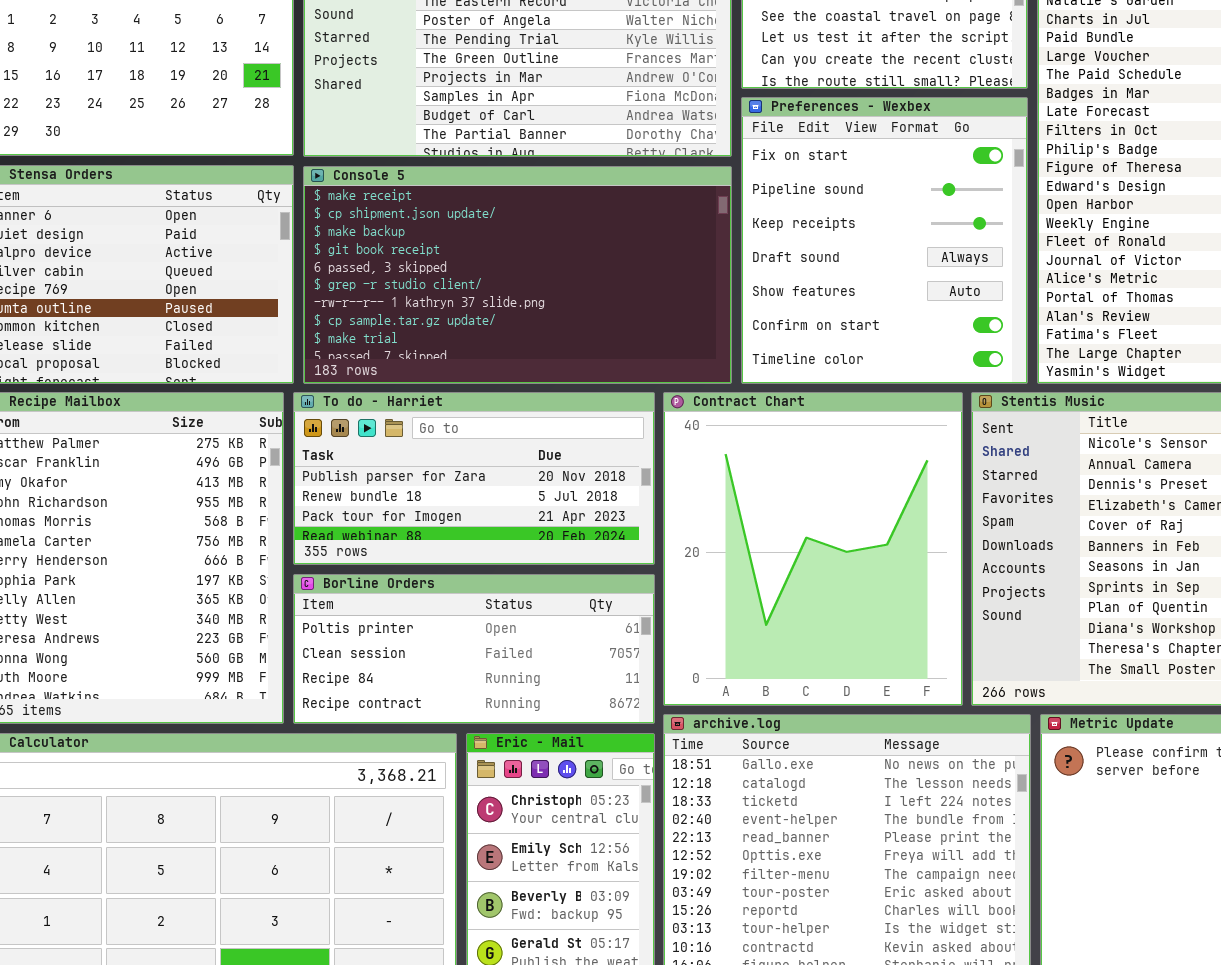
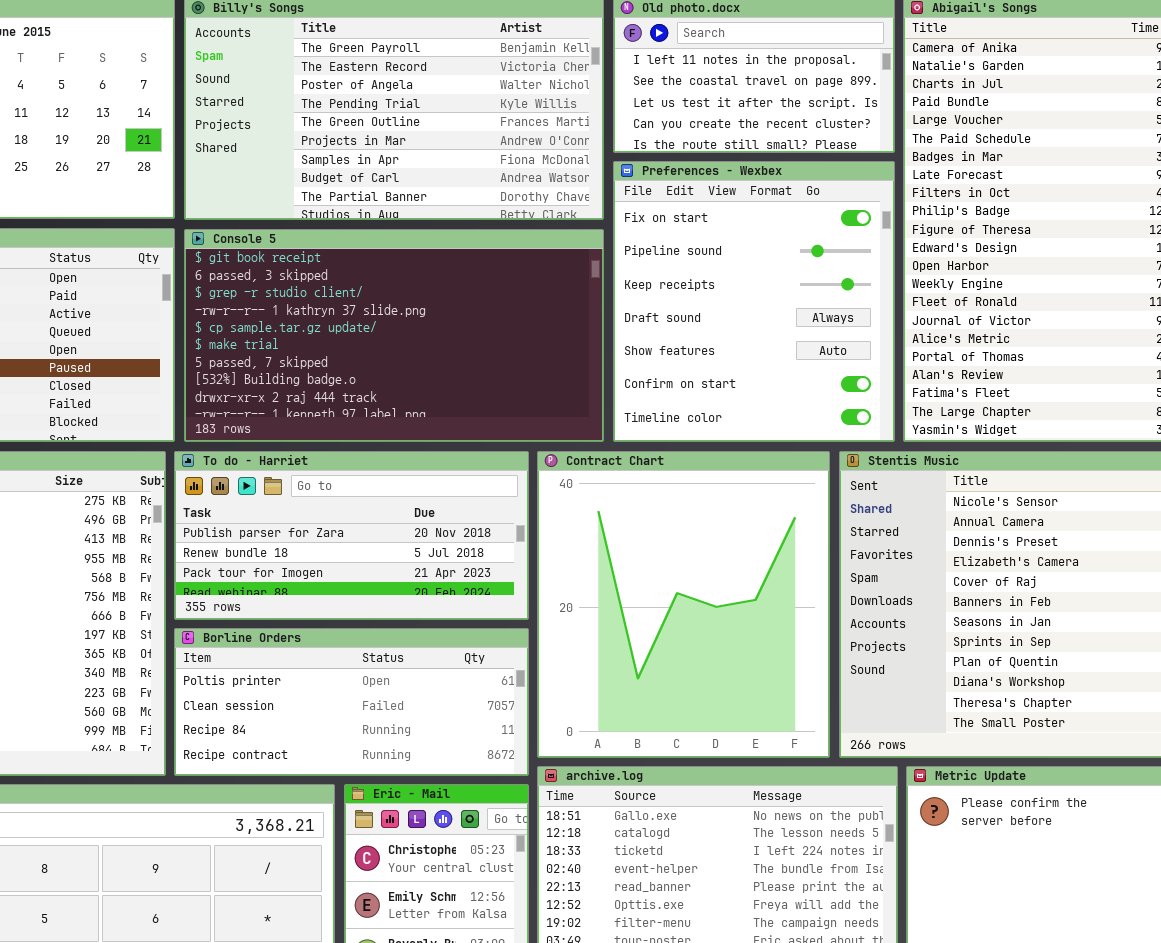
Console 5: [303,166,732,384] -> [184,229,604,442], scrolled down 3 rows

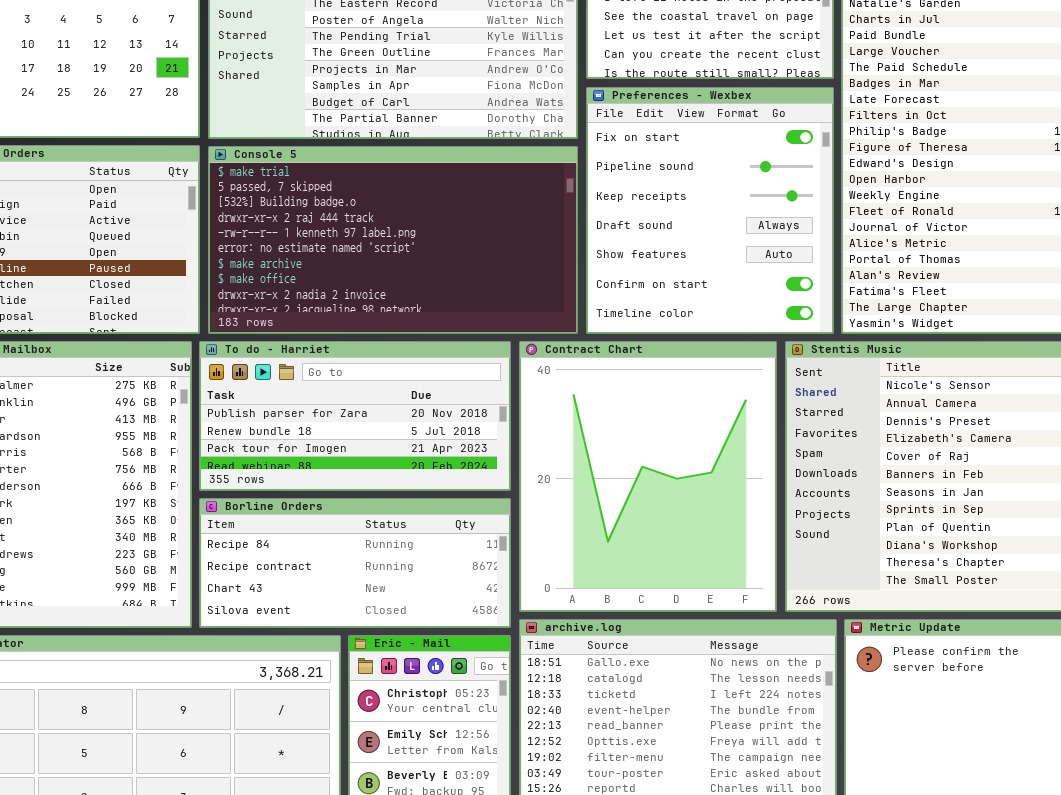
Console 5: [184,229,604,442] -> [208,146,578,334], scrolled down 5 rows
Borline Orders: [174,628,529,776] -> [199,498,511,628], scrolled down 2 rows

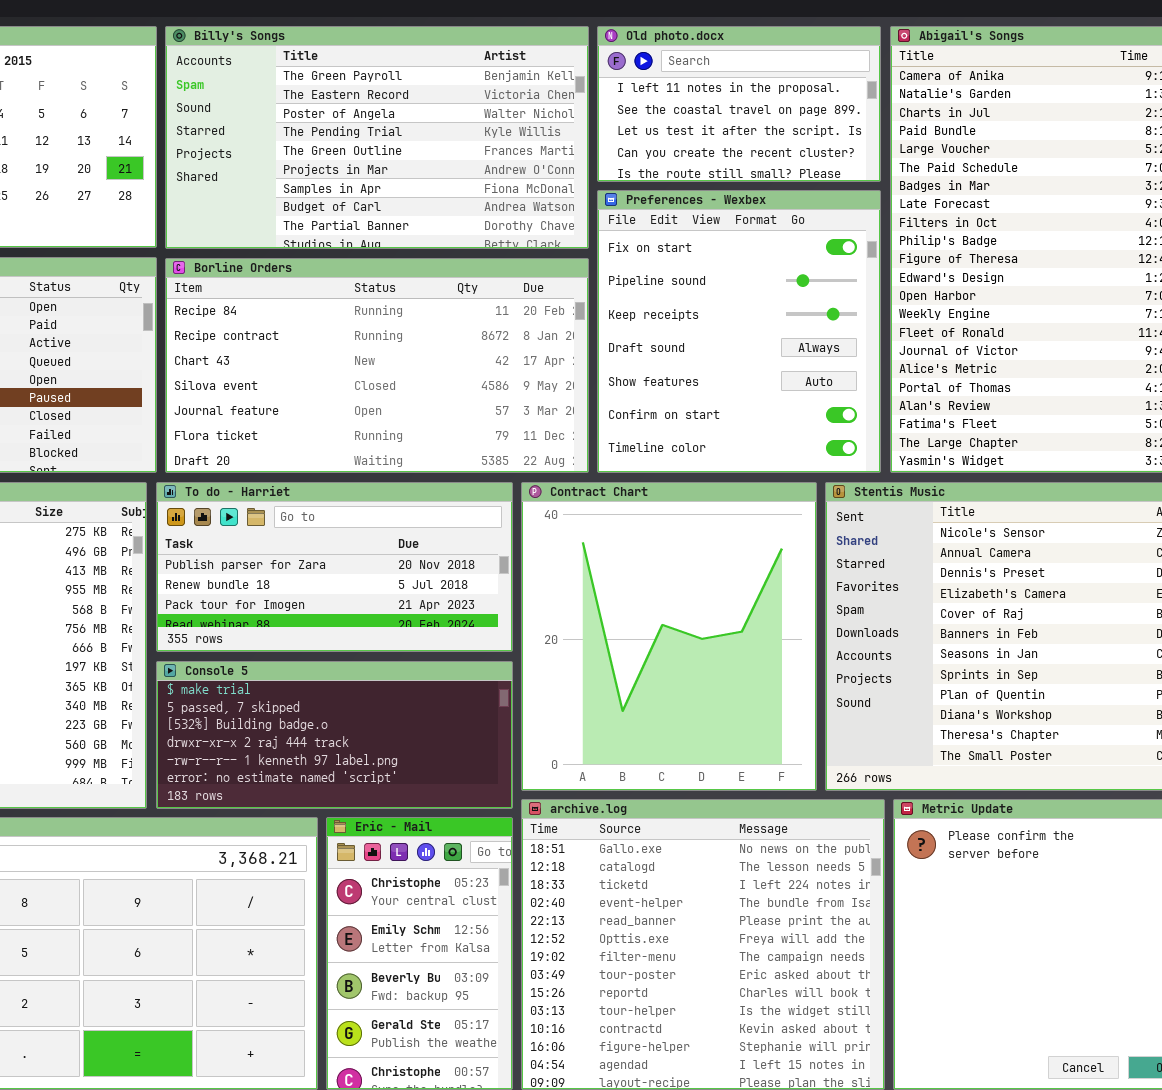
Console 5: [208,146,578,334] -> [156,661,513,809], moved, resized
Borline Orders: [199,498,511,628] -> [165,258,589,473], moved, resized

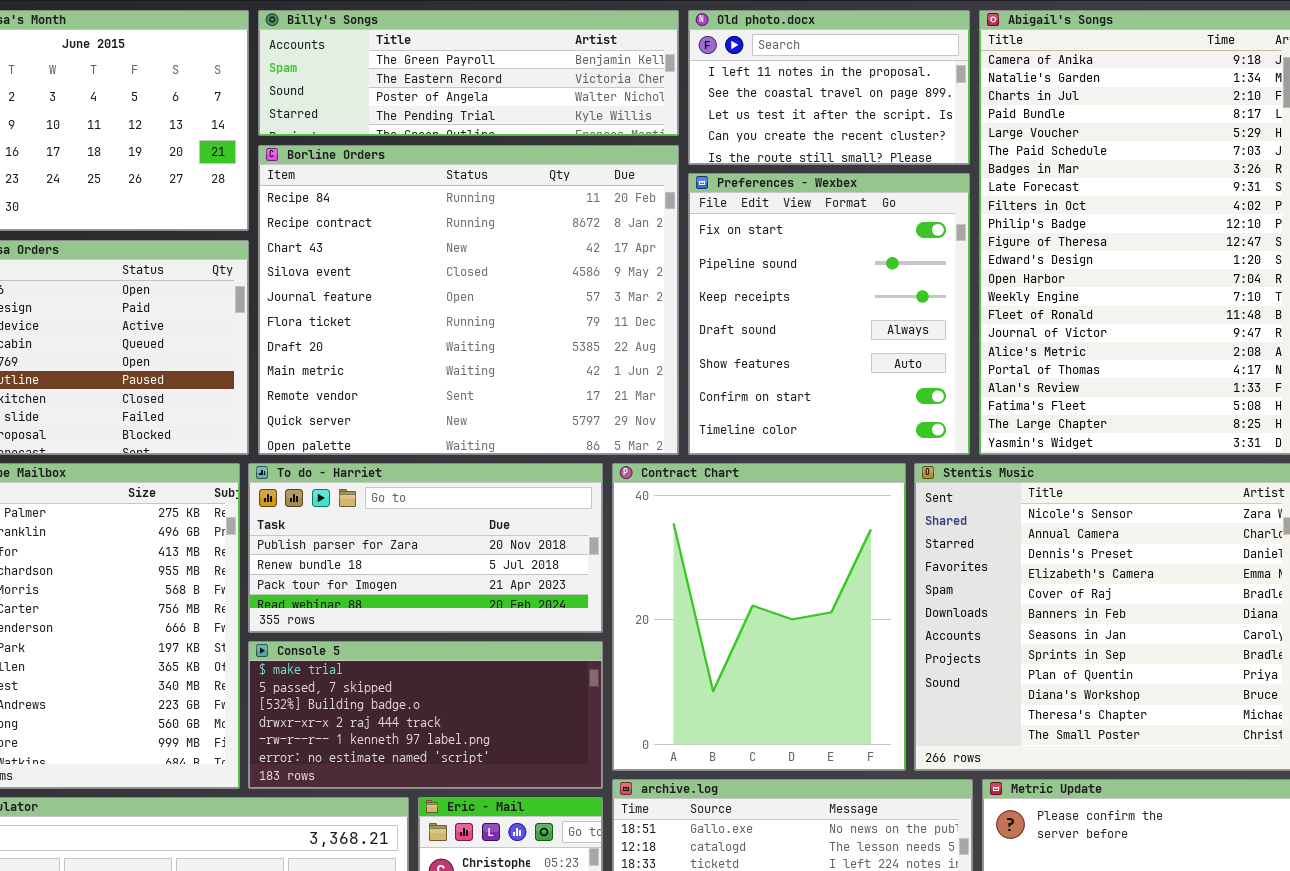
Billy's Songs: [165,26,589,249] -> [258,10,679,136], resized
Borline Orders: [165,258,589,473] -> [258,145,679,455], resized

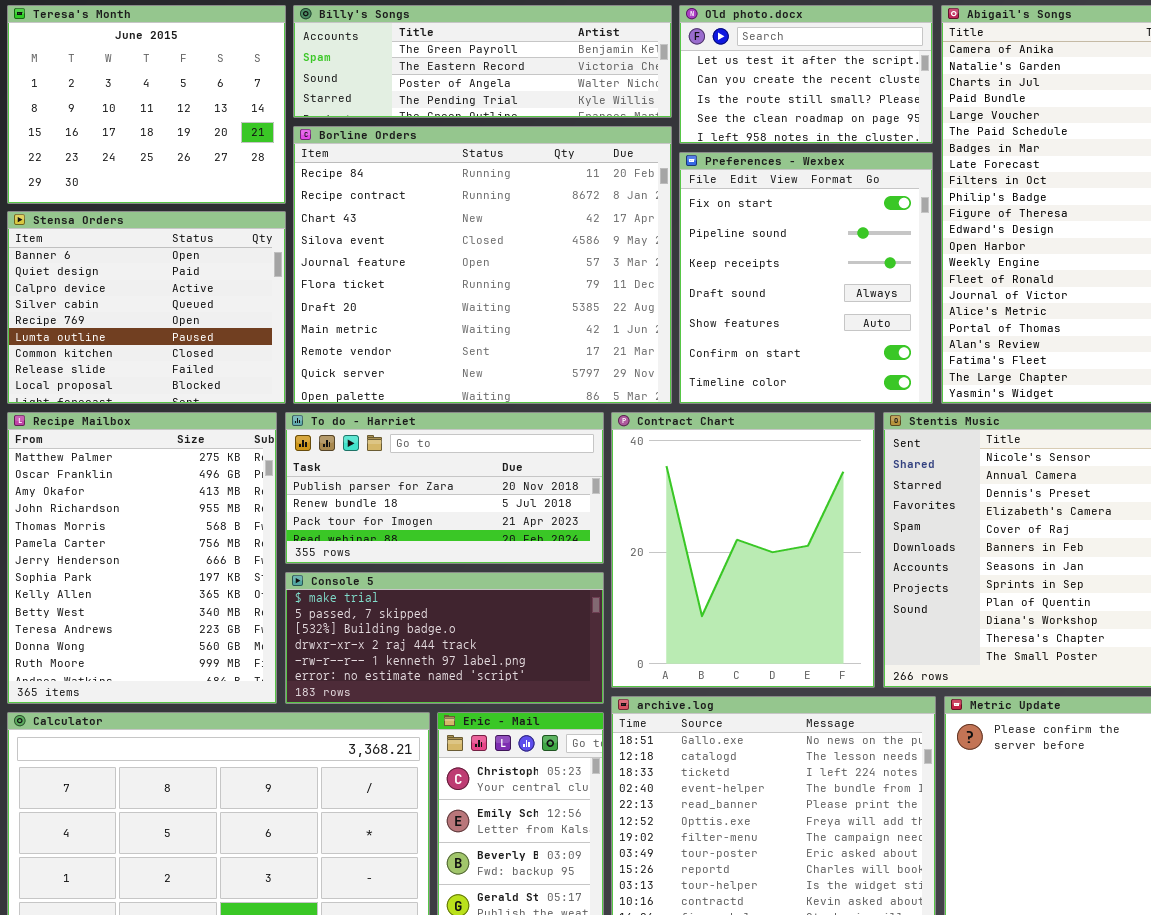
Old photo.docx: [688,10,970,165] -> [679,5,933,144], scrolled down 2 rows

